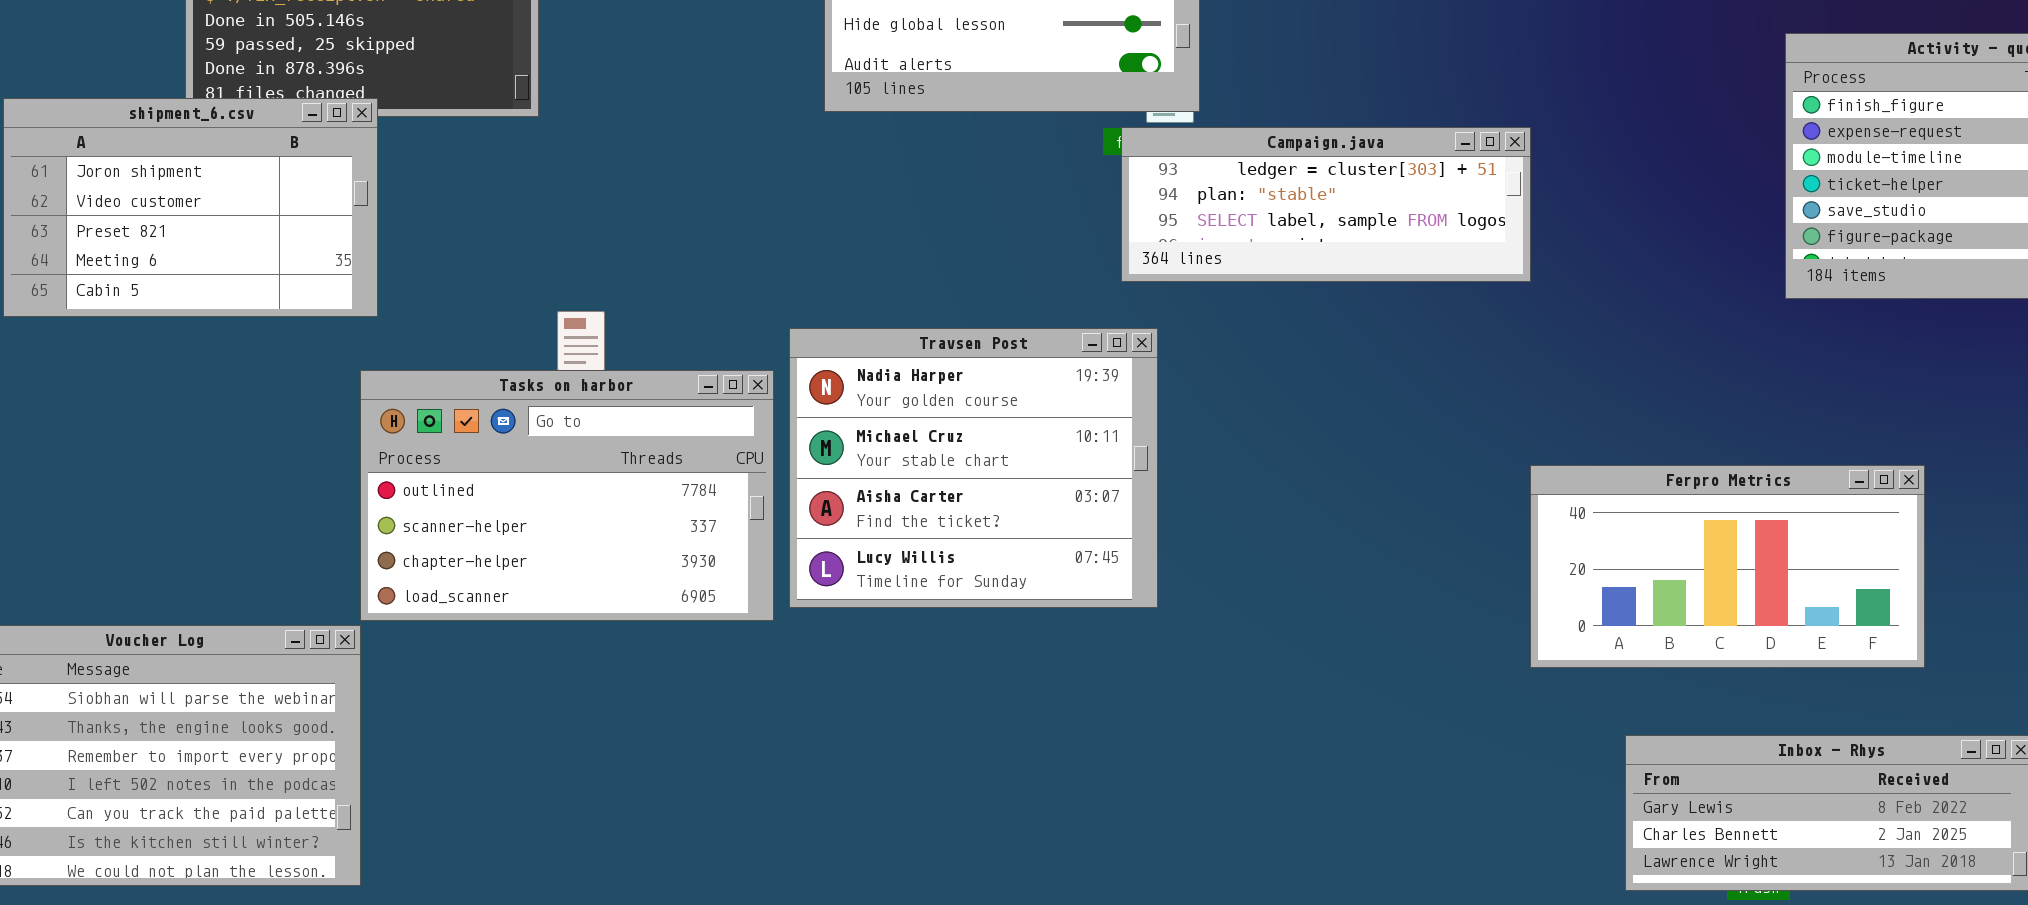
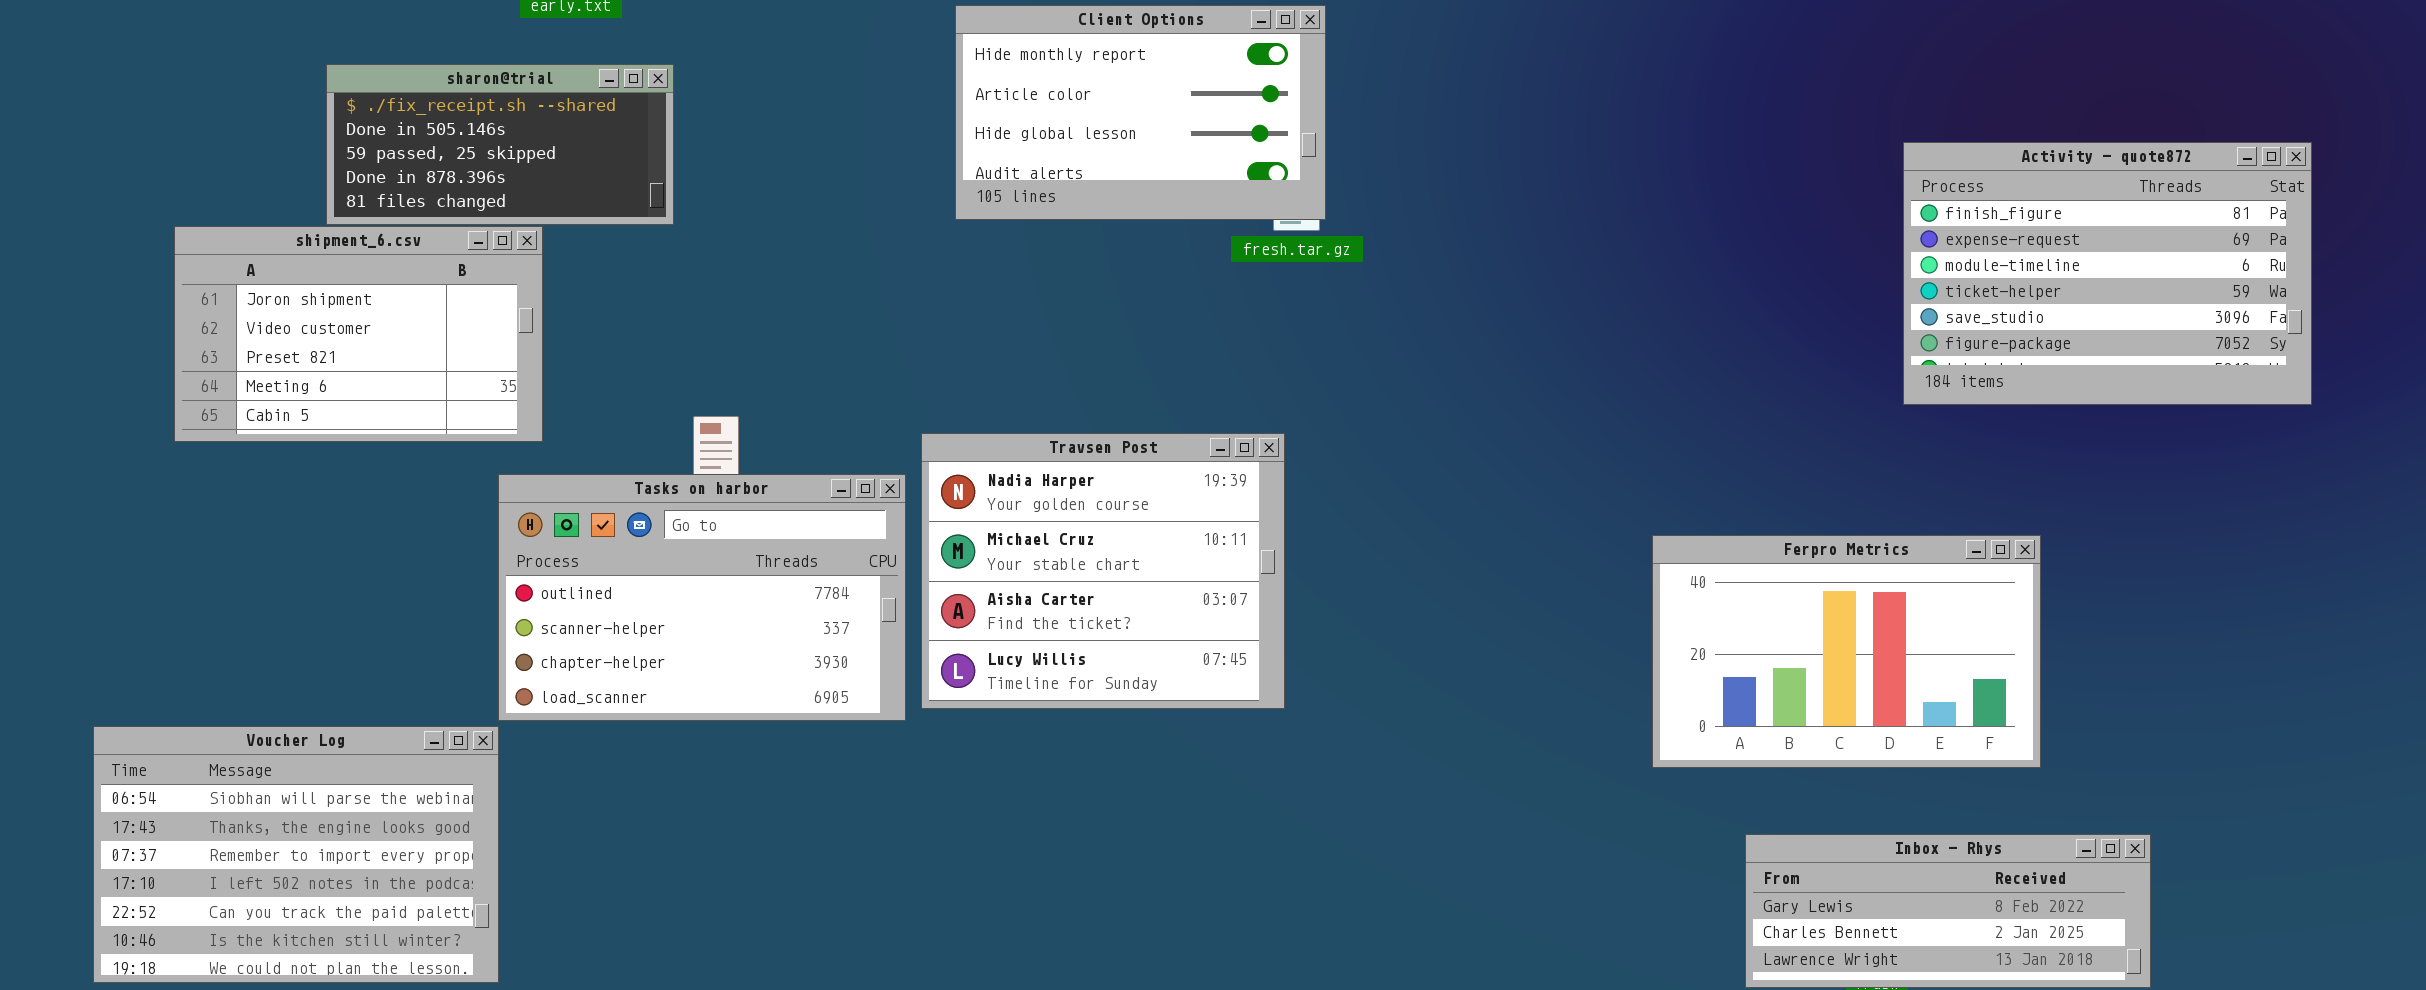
shipment_6.csv: [3,98,378,317] -> [174,226,543,442], moved
Campaign.java: [1121,127,1531,282] -> none, closed
Ferpro Metrics: [1530,465,1925,668] -> [1652,535,2041,768], resized

